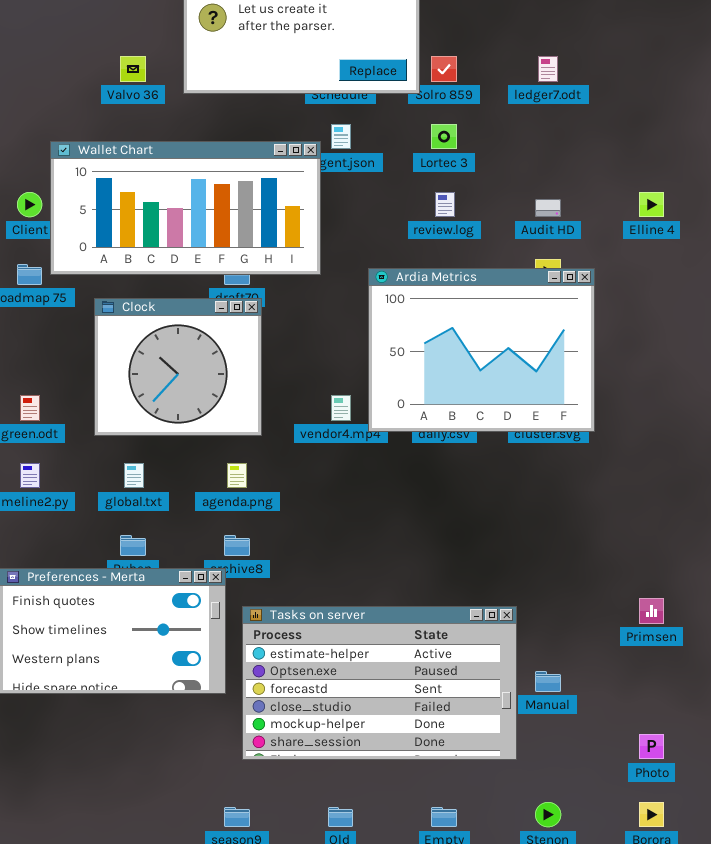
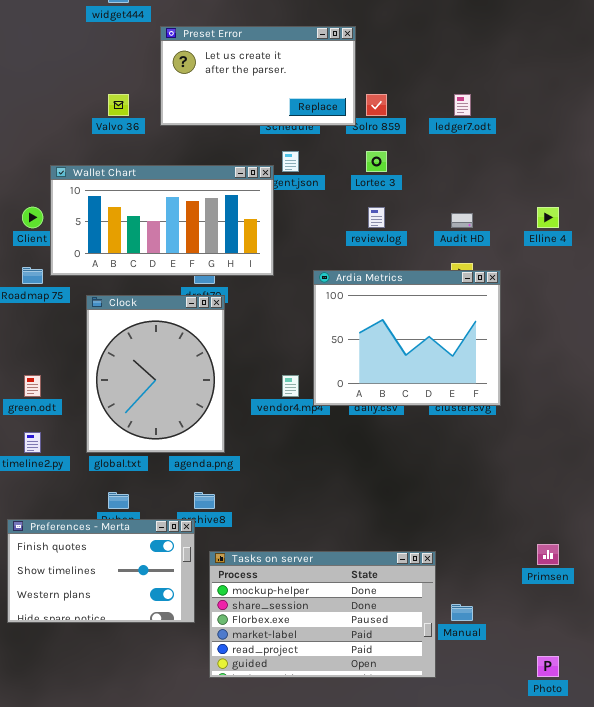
Clock: [94,298,262,436] -> [86,295,225,453], resized
Tasks on server: [242,606,517,760] -> [209,551,436,678], scrolled down 4 rows

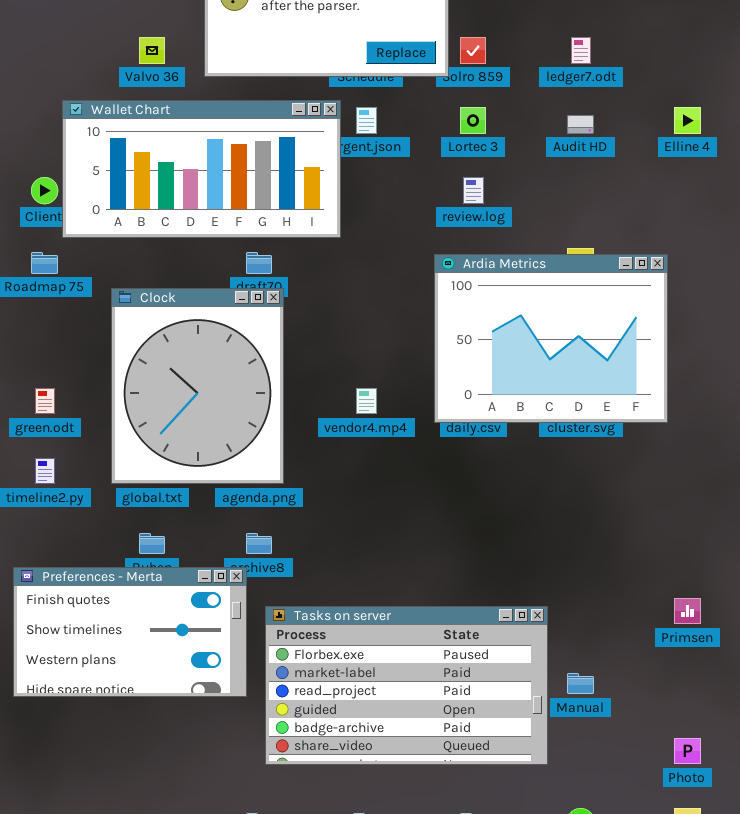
Wallet Chart: [50,165,274,276] -> [62,100,341,238], moved
Elline 4: [537,207,559,228] -> [674,107,701,134], moved
Audit HD: [451,213,473,228] -> [567,115,594,134], moved
Ardia Metrics: [313,270,501,406] -> [434,254,668,423], moved
Tasks on server: [209,551,436,678] -> [265,606,548,765], scrolled down 2 rows

